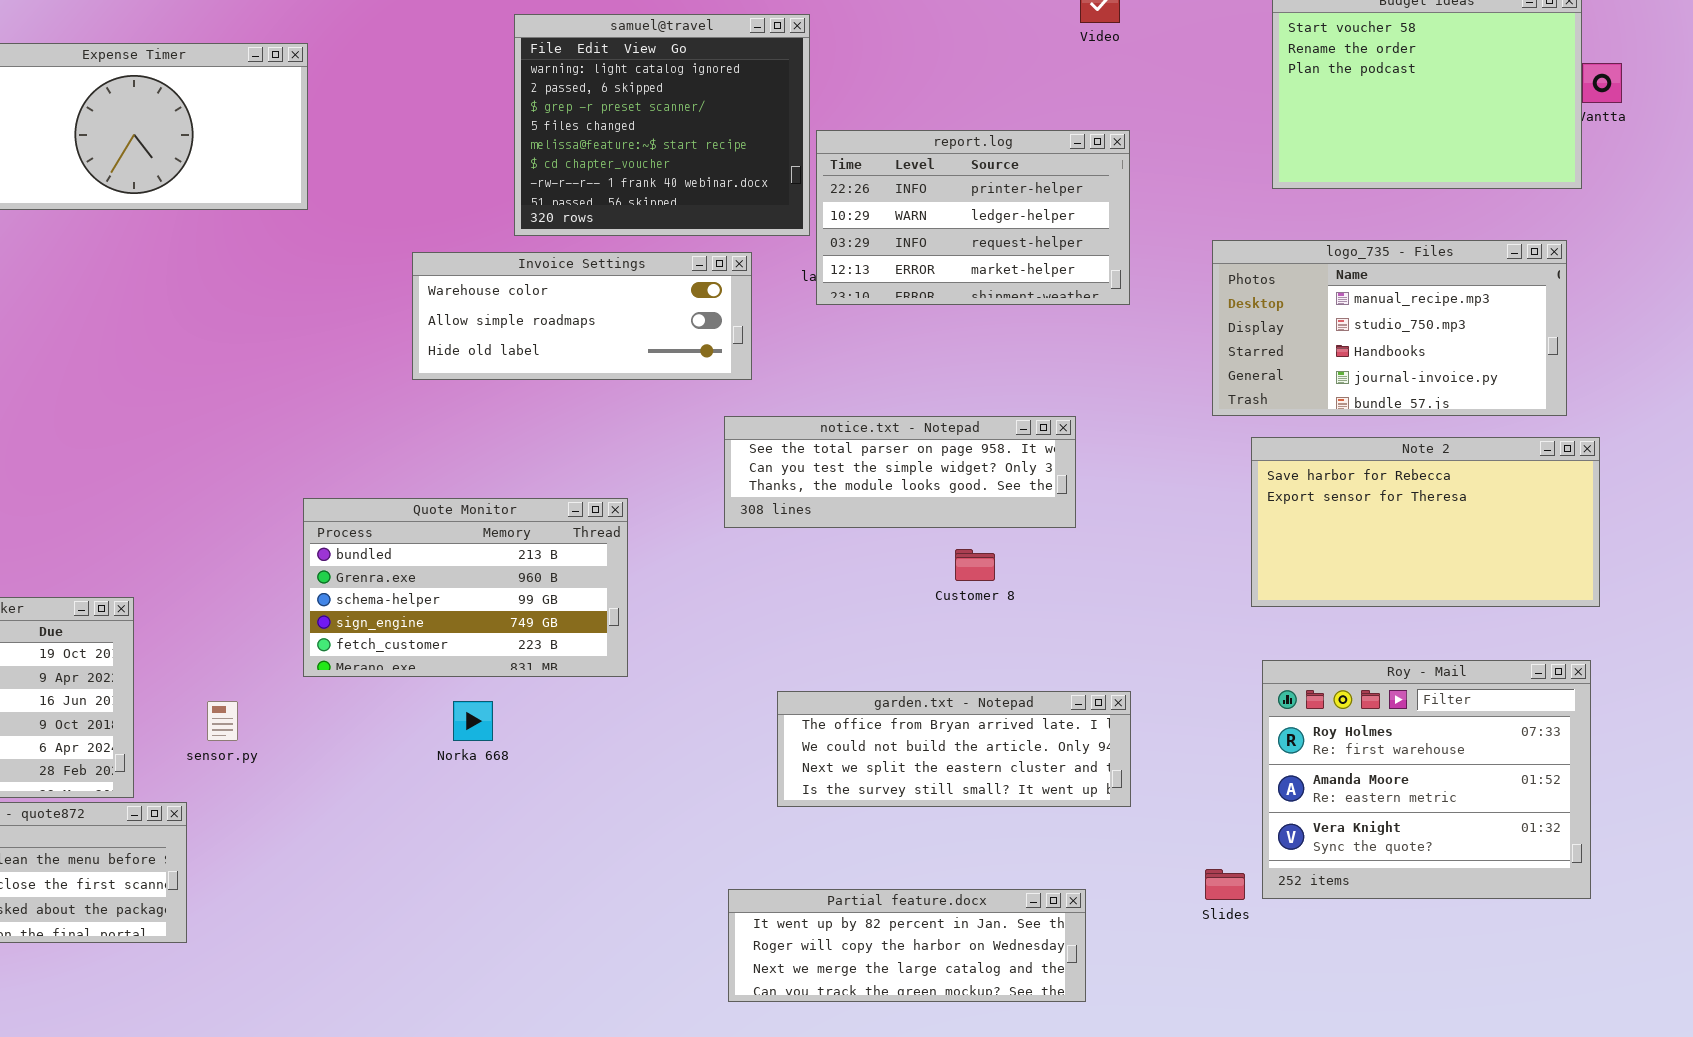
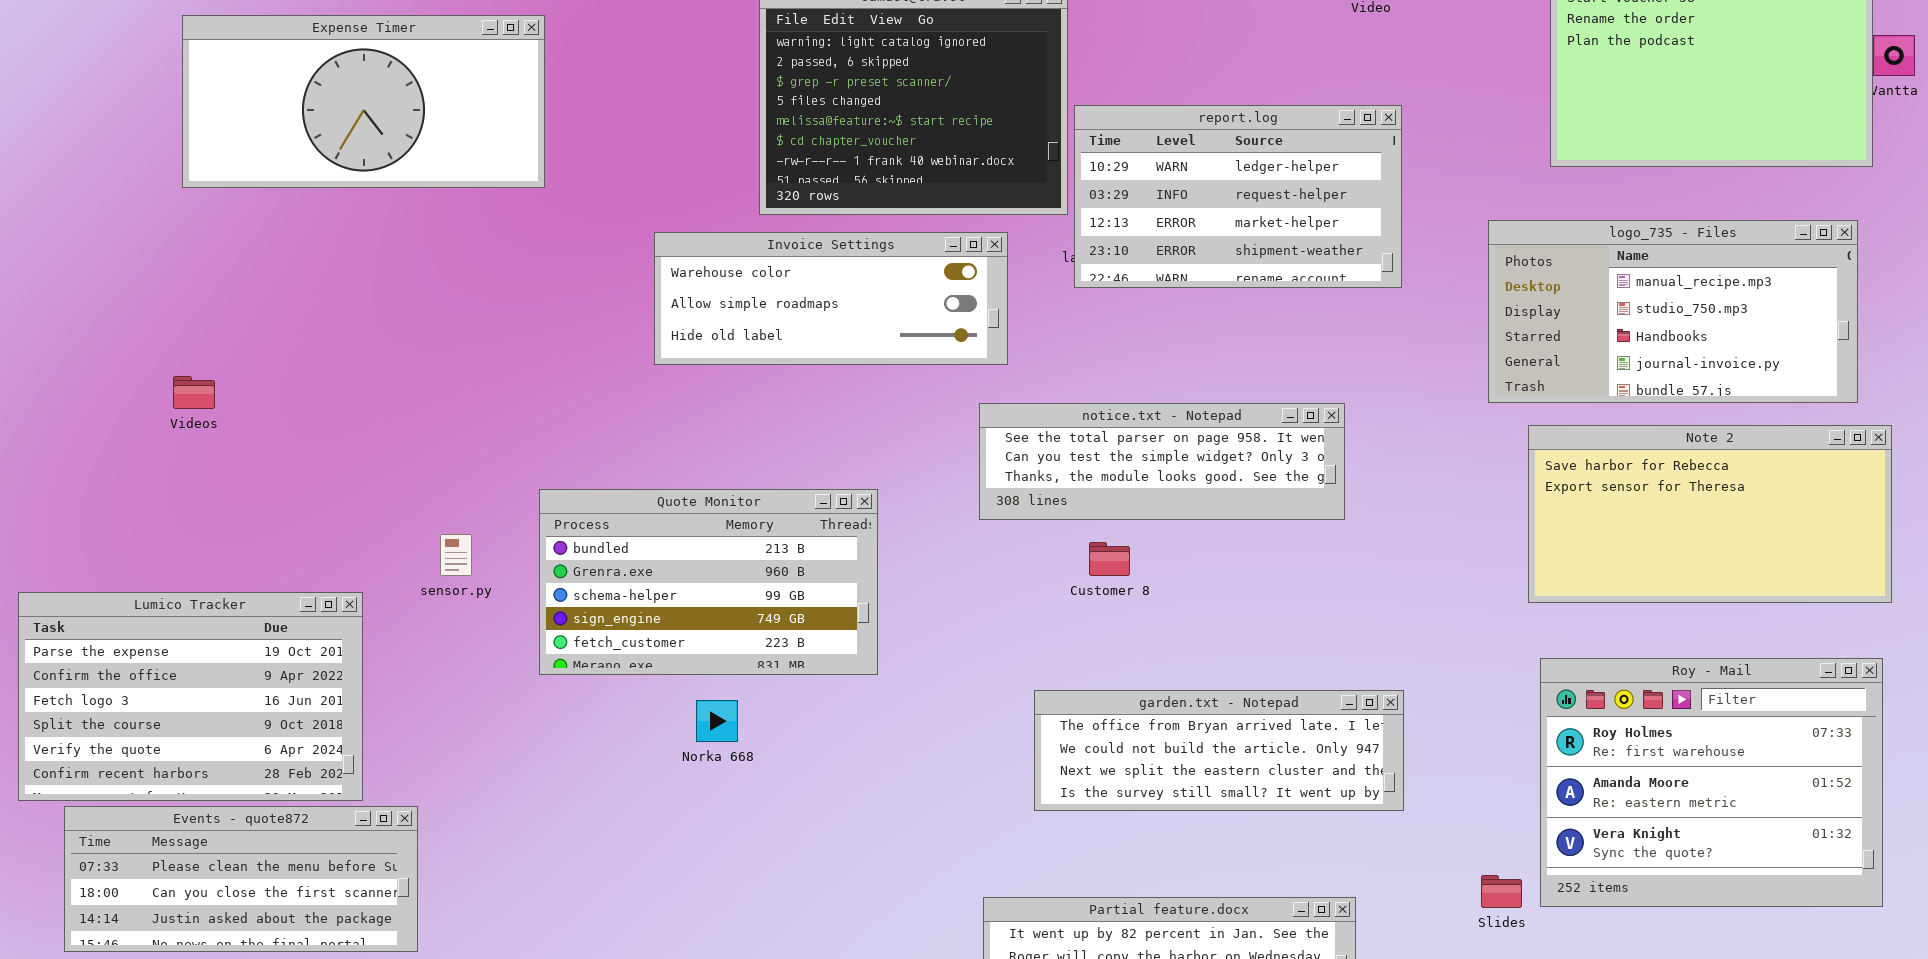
report.log: [816,130,1130,305] -> [1074,105,1402,288], scrolled down 1 row
Customer 8: [955,549,995,581] -> [1089,542,1130,576], moved
sensor.py: [207,701,238,741] -> [440,534,472,576], moved

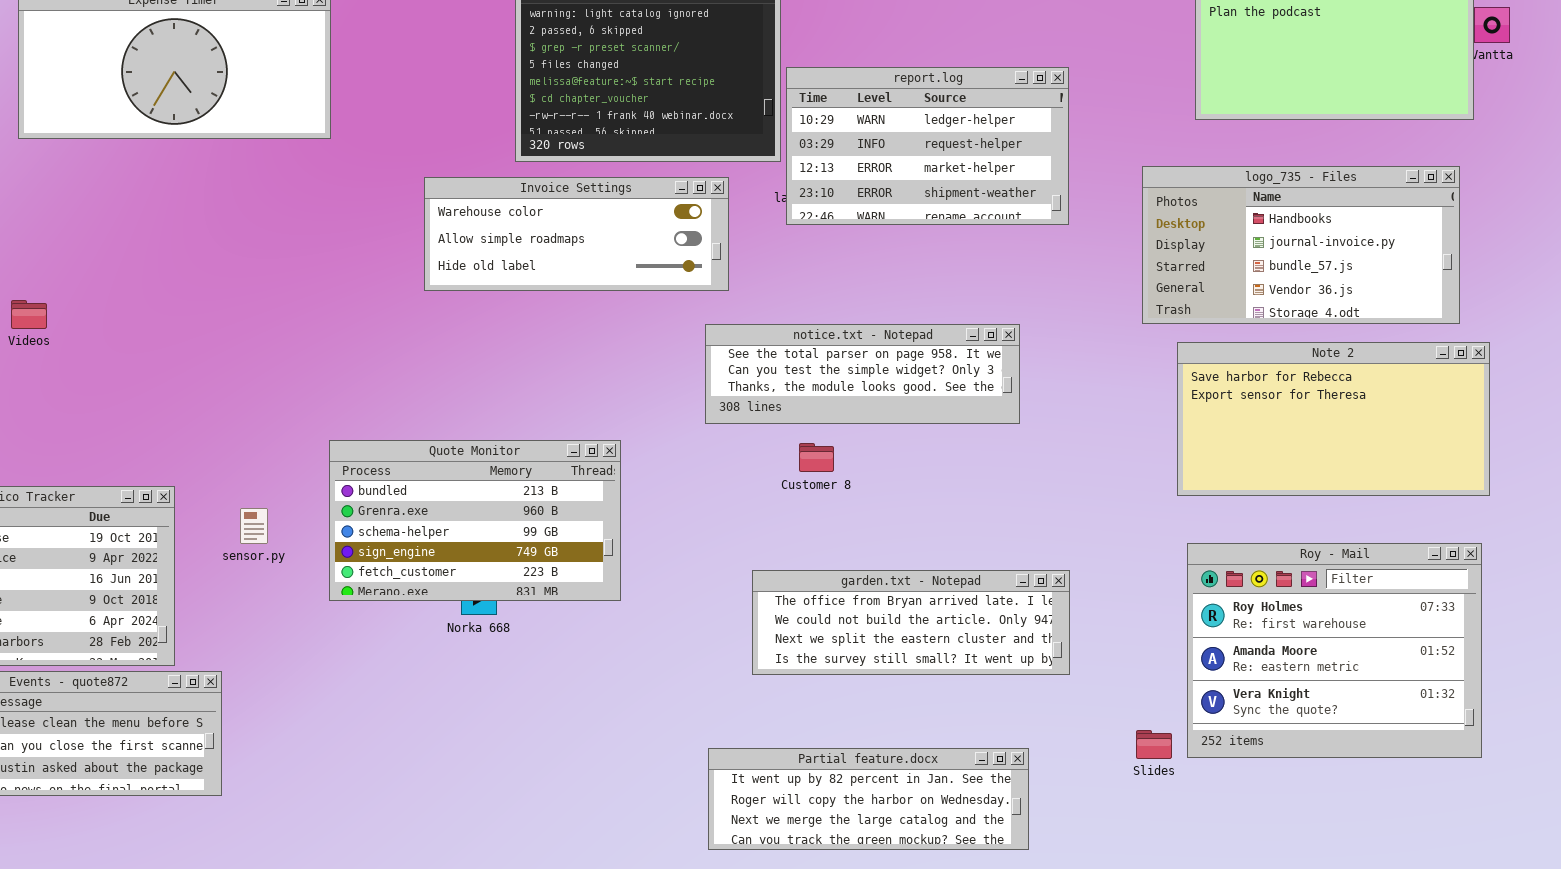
logo_735 - Files: [1488,220,1858,403] -> [1142,166,1460,324], scrolled down 2 rows
Quote Monitor: [539,489,878,675] -> [329,440,621,601], moved
sensor.py: [440,534,472,576] -> [240,508,268,544], moved

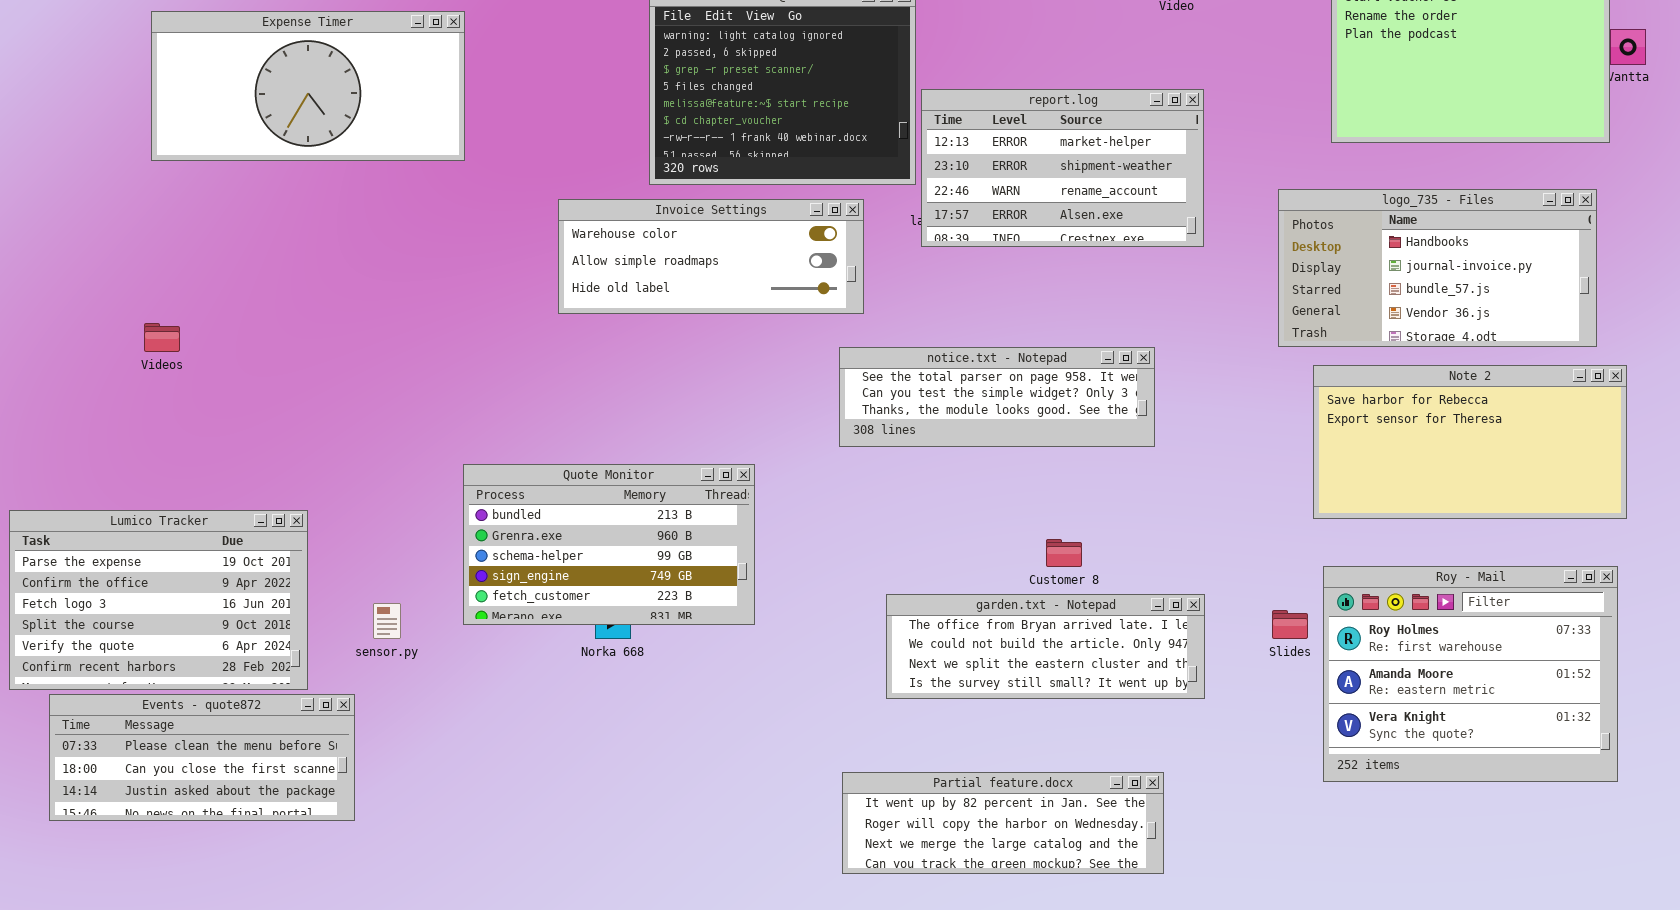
report.log: [786,67,1069,225] -> [921,89,1204,247], scrolled down 2 rows
Customer 8: [799,443,834,472] -> [1046,539,1082,567], moved
sensor.py: [240,508,268,544] -> [373,603,401,639], moved
Slides: [1136,730,1172,759] -> [1272,610,1308,639], moved

